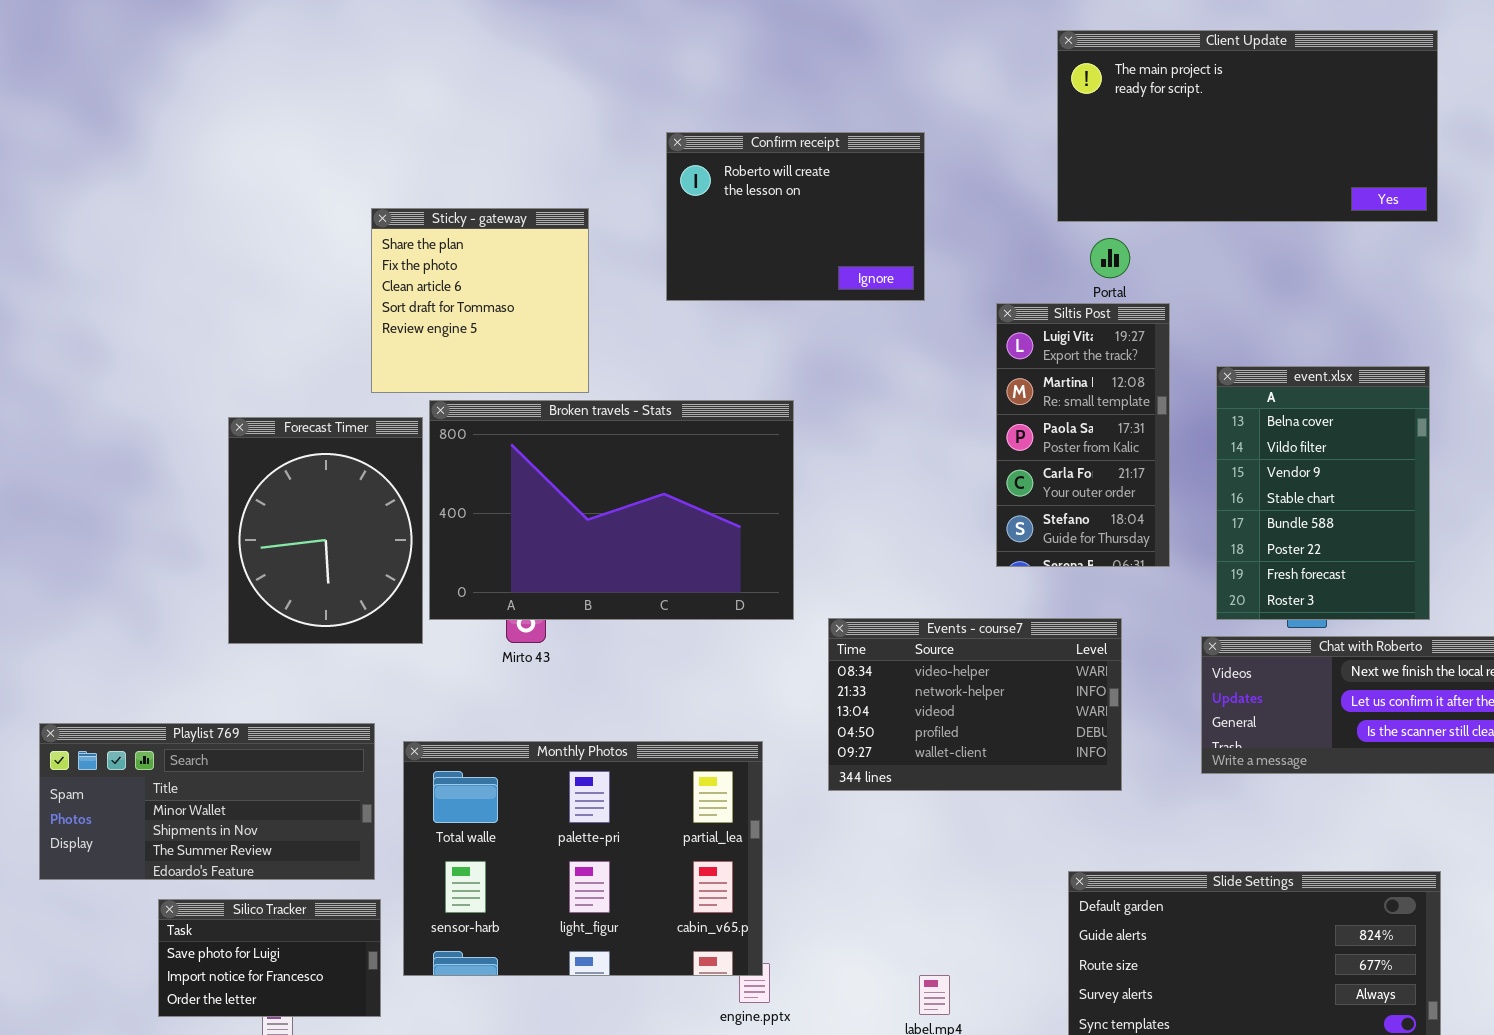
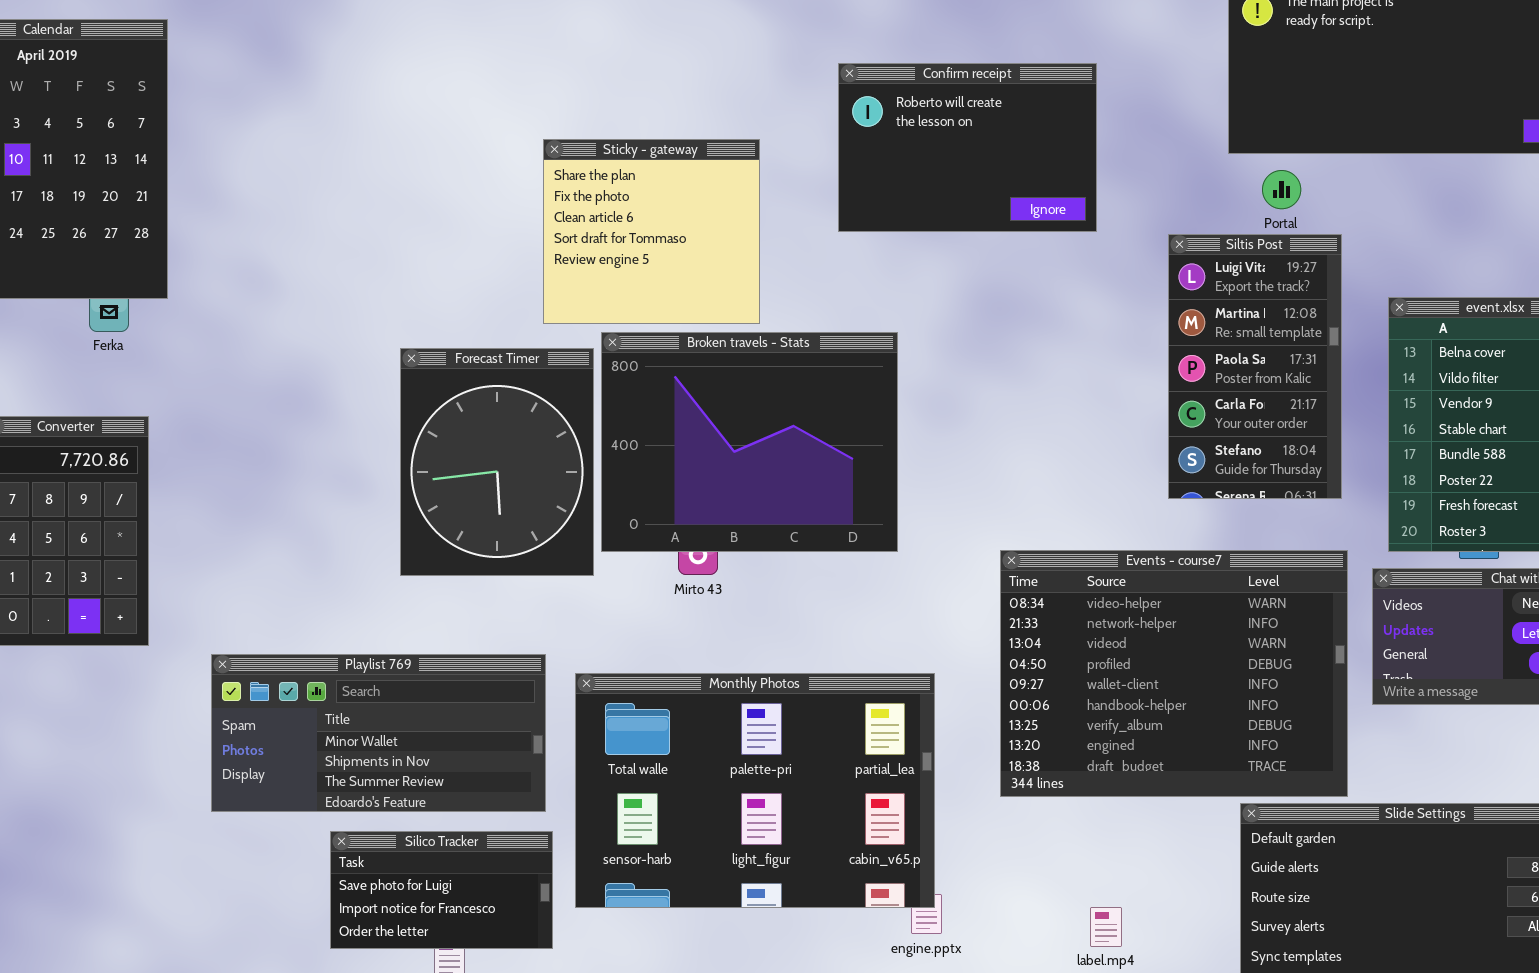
Broken travels - Stats: [429,400,794,620] -> [601,332,898,552], resized
Events - course7: [828,618,1122,791] -> [1000,550,1348,797], resized

